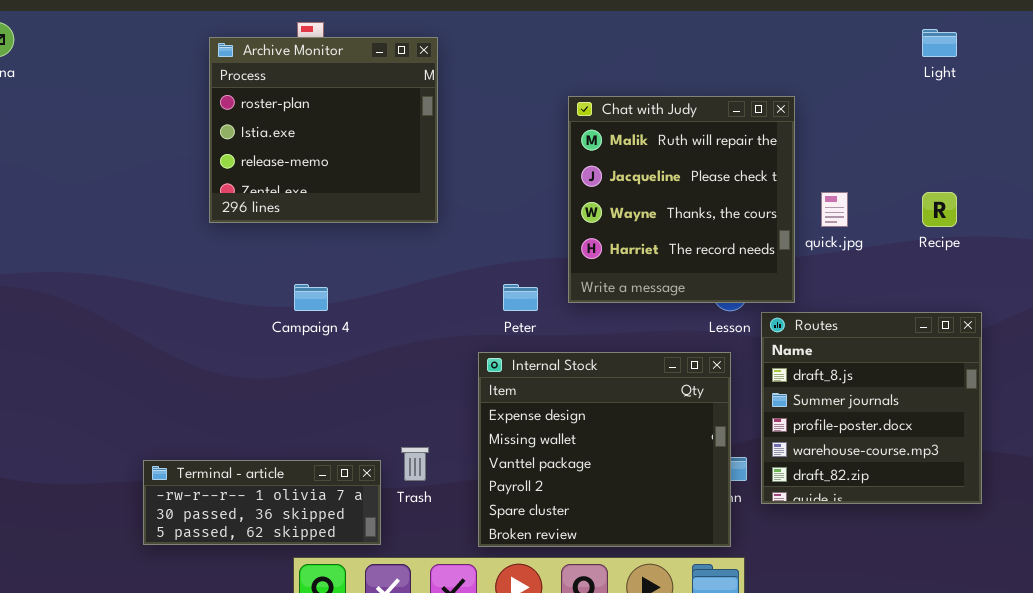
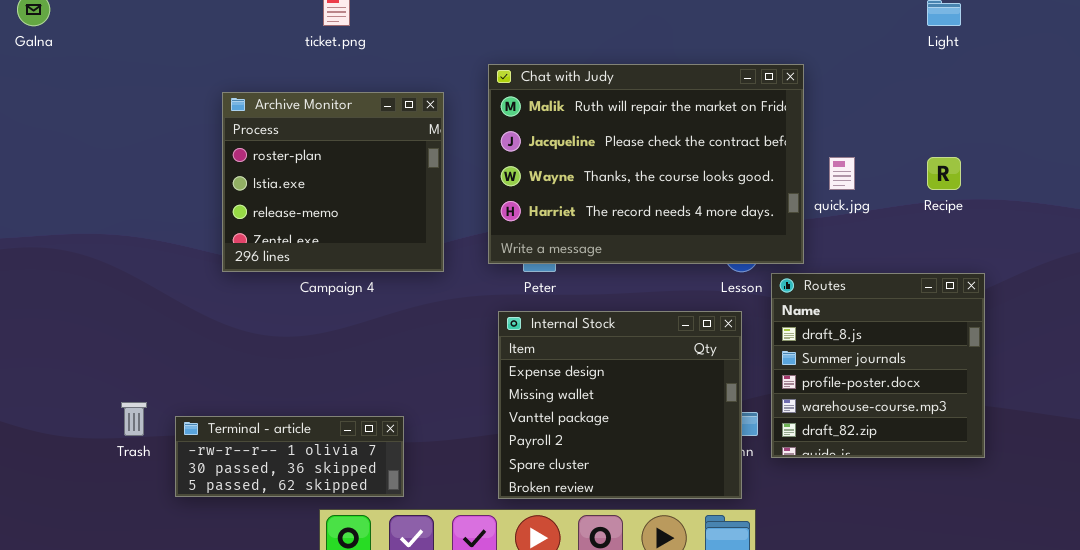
Archive Monitor: [209,37,438,223] -> [222,92,444,272], moved
Chat with Judy: [568,96,795,303] -> [488,64,804,264], resized
Trash: [401,447,429,481] -> [121,402,147,436], moved

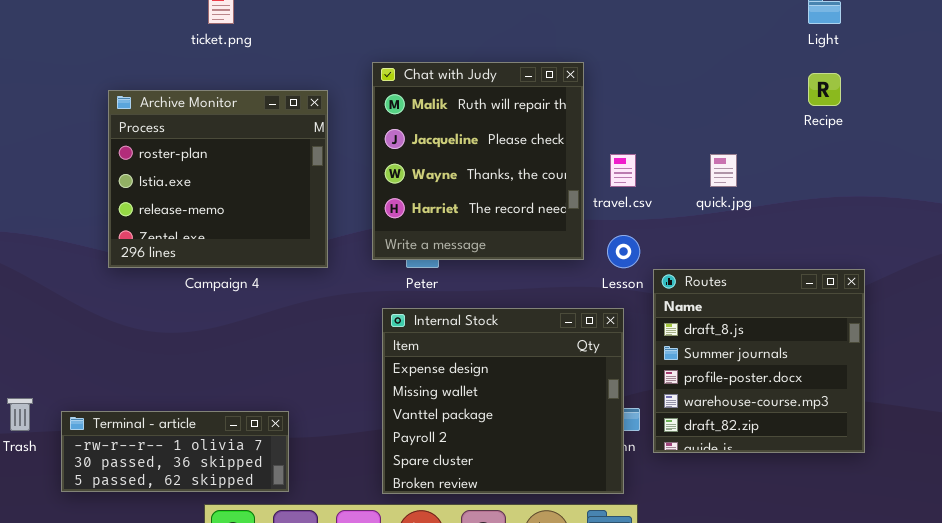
Chat with Judy: [488,64,804,264] -> [372,62,584,260], resized
Recipe: [927,157,961,190] -> [808,73,841,106], moved

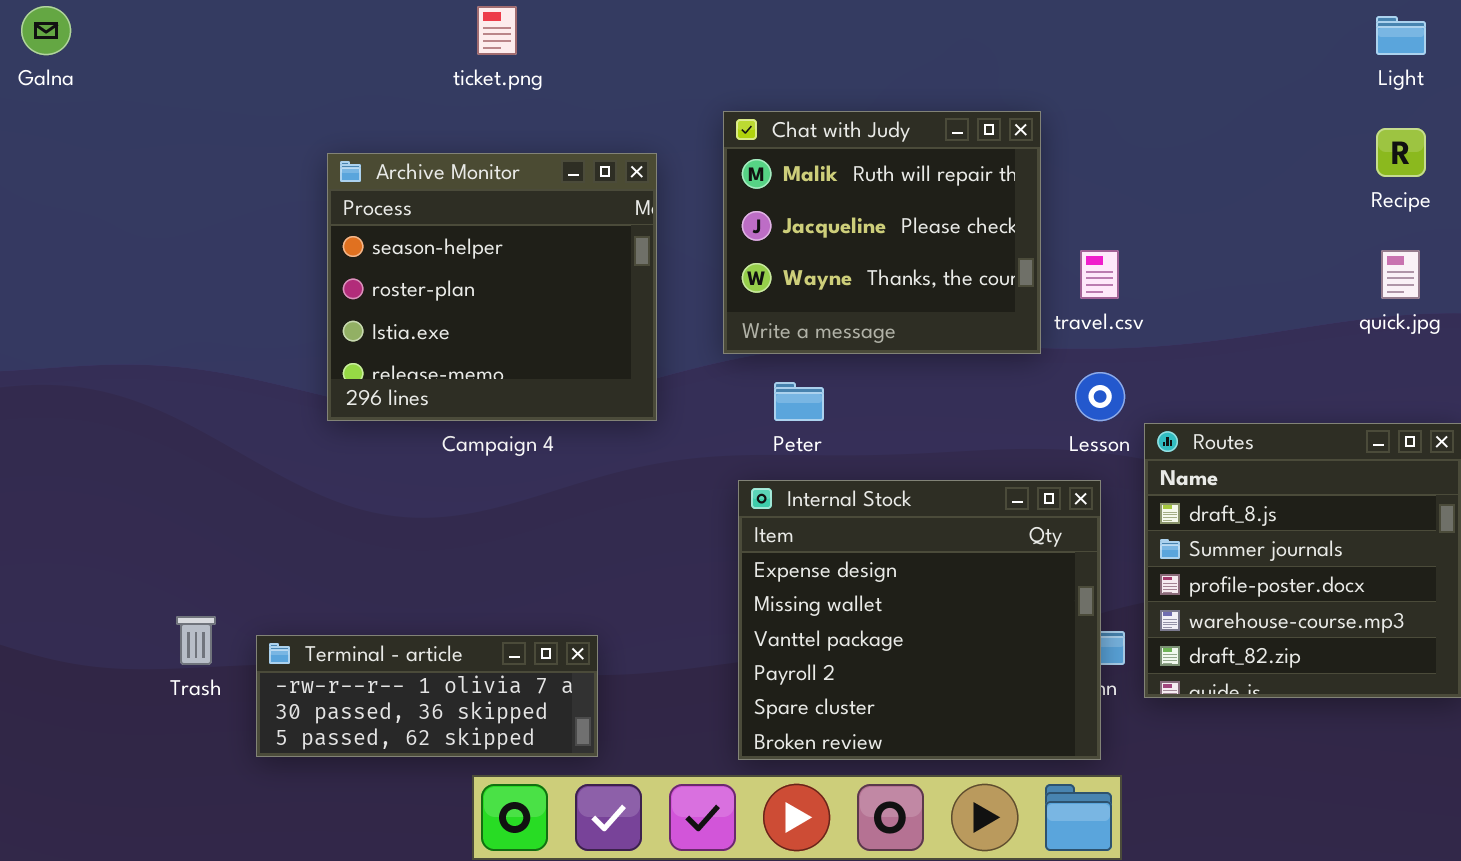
Chat with Judy: [372,62,584,260] -> [723,111,1041,354], resized
Archive Monitor: [108,90,328,268] -> [327,153,657,421], scrolled up 1 row
quick.jpg: [710,154,737,187] -> [1381,250,1420,299], moved

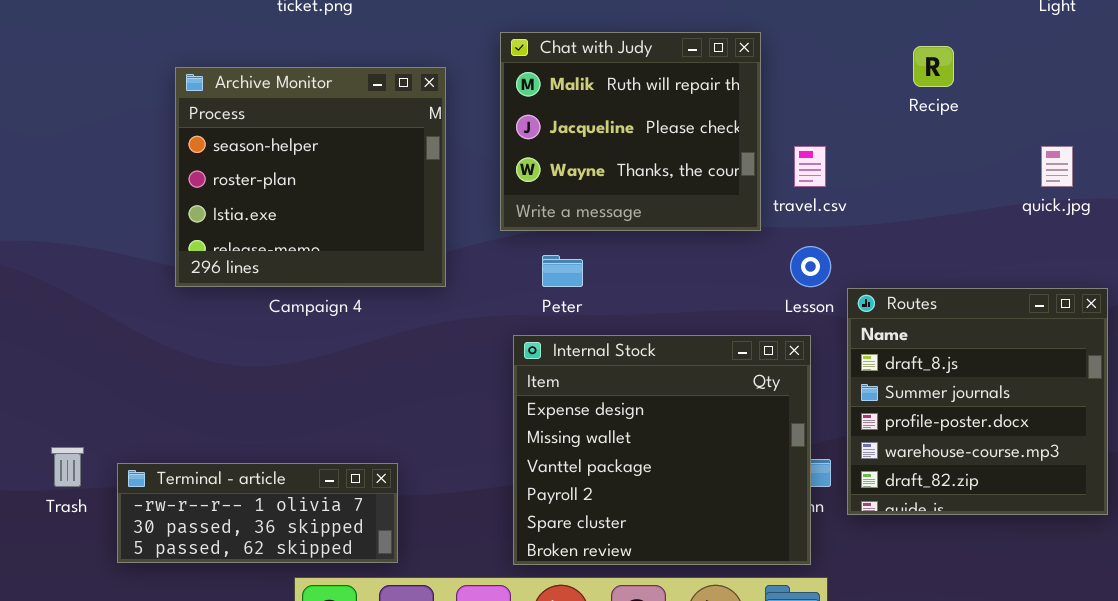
Recipe: [1376,128,1426,177] -> [913,46,954,87], moved

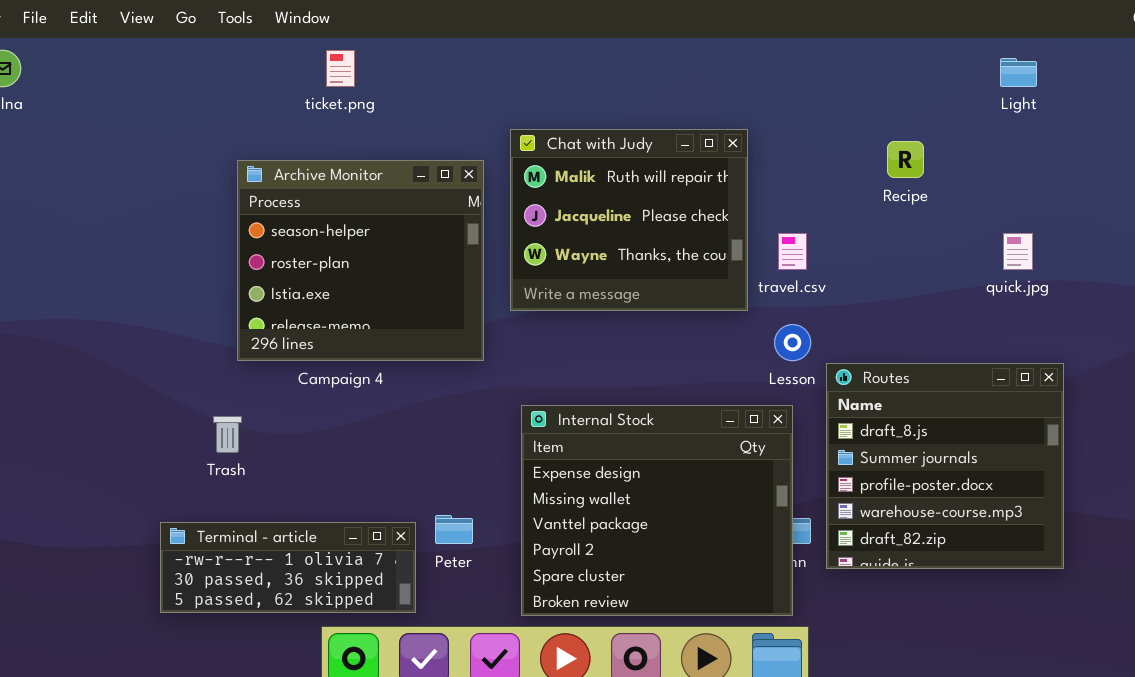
Archive Monitor: [175,67,446,287] -> [237,160,484,361], moved
Peter: [542,255,583,287] -> [435,515,473,544], moved
Trash: [51,447,84,487] -> [213,416,242,453], moved

